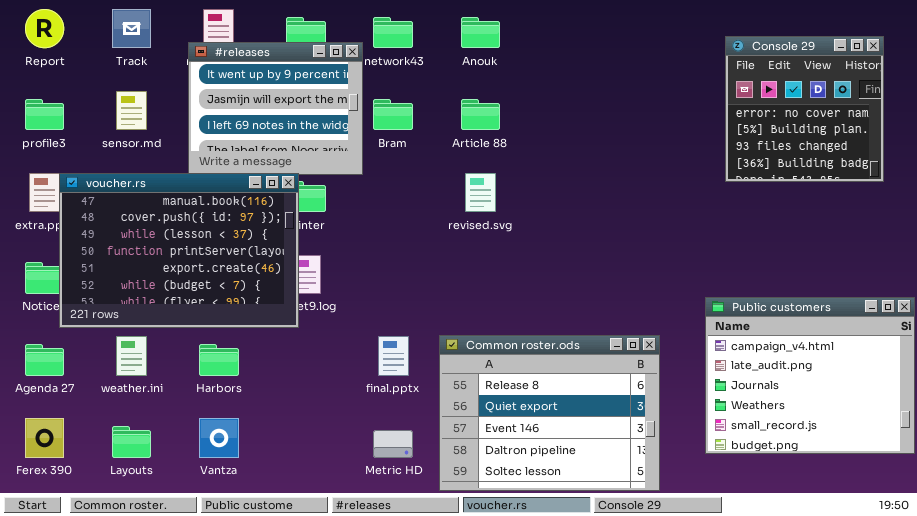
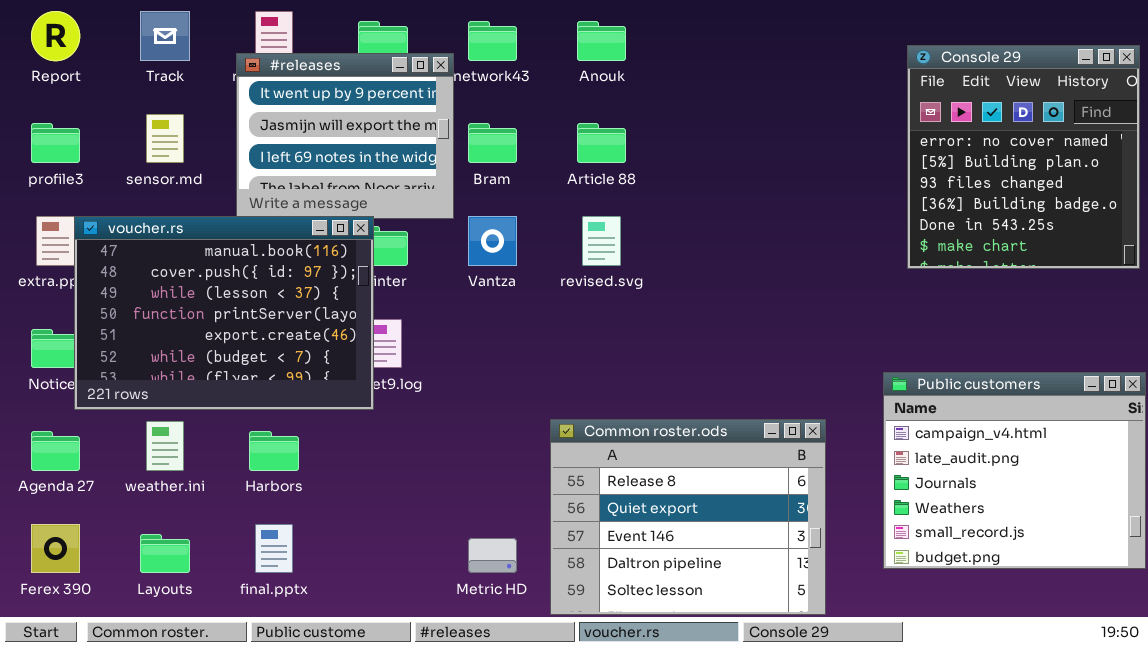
Console 29: [725,36,884,182] -> [907,45,1140,269], resized
final.pptx: [378,336,409,376] -> [255,524,293,573], moved
Vantza: [199,418,239,458] -> [468,216,517,266], moved

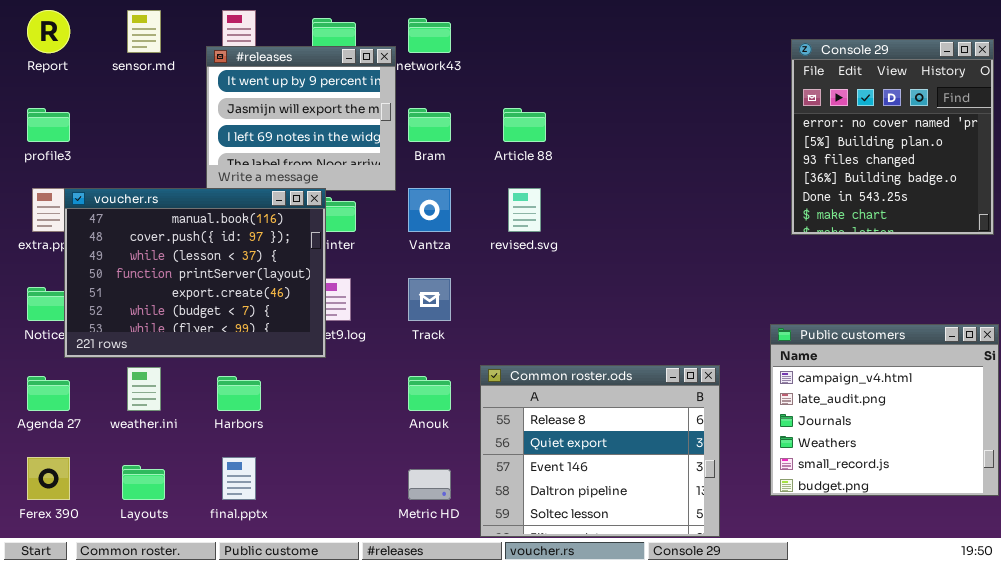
Track: [140,11,190,61] -> [408,278,451,321], moved
Anouk: [577,21,626,61] -> [408,376,451,411], moved
sensor.md: [146,114,184,163] -> [127,10,161,53], moved

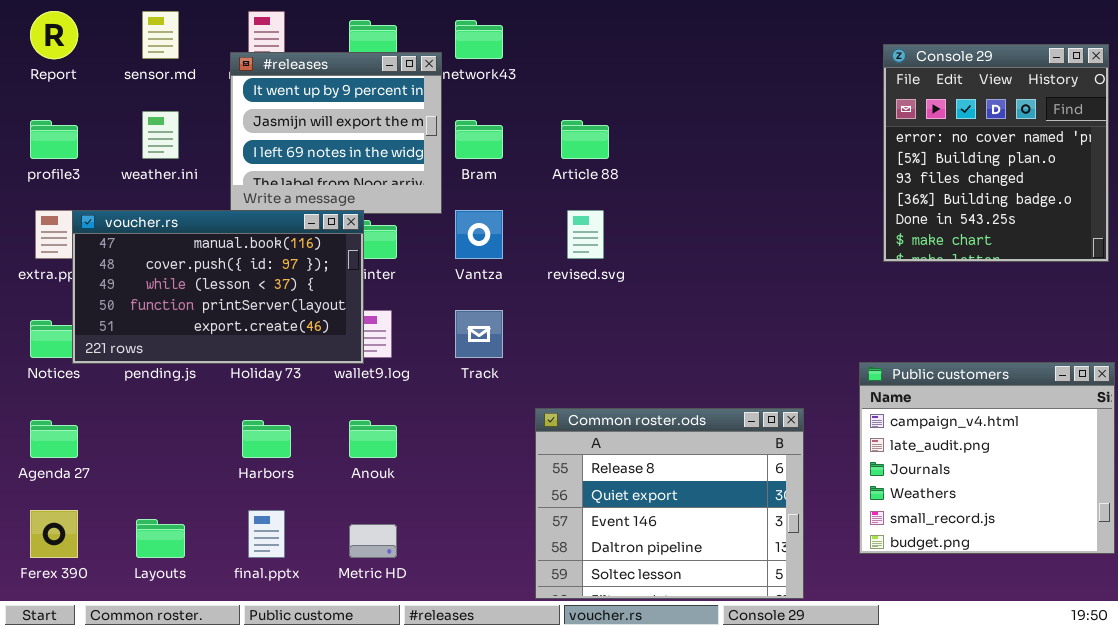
voucher.rs: [64,188,326,358] -> [72,210,364,364], resized
weather.ini: [127,367,161,411] -> [142,111,179,159], moved
Anouk: [408,376,451,411] -> [349,420,397,458], moved
Metric HD: [408,469,451,500] -> [349,524,397,558], moved

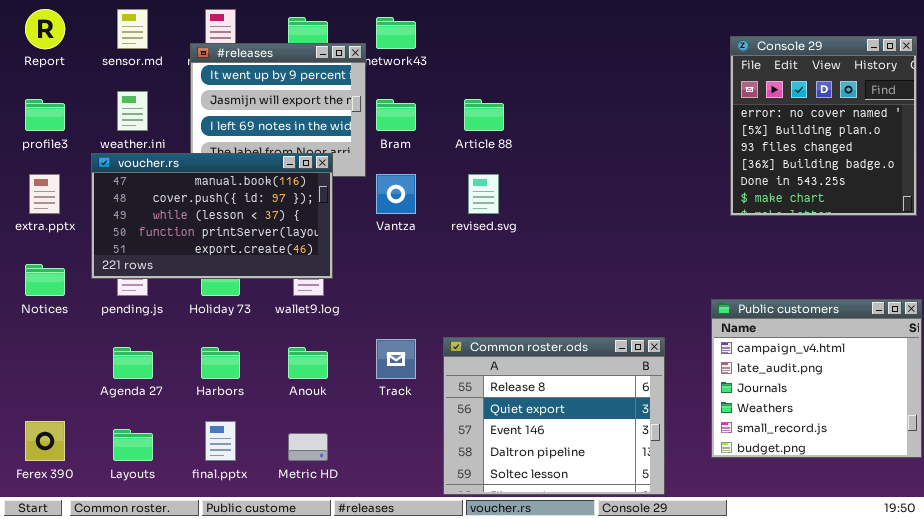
voucher.rs: [72,210,364,364] -> [91,153,333,279], moved
Track: [455,310,503,358] -> [376,339,416,379], moved
Agenda 27: [30,420,78,458] -> [113,347,153,379], moved

